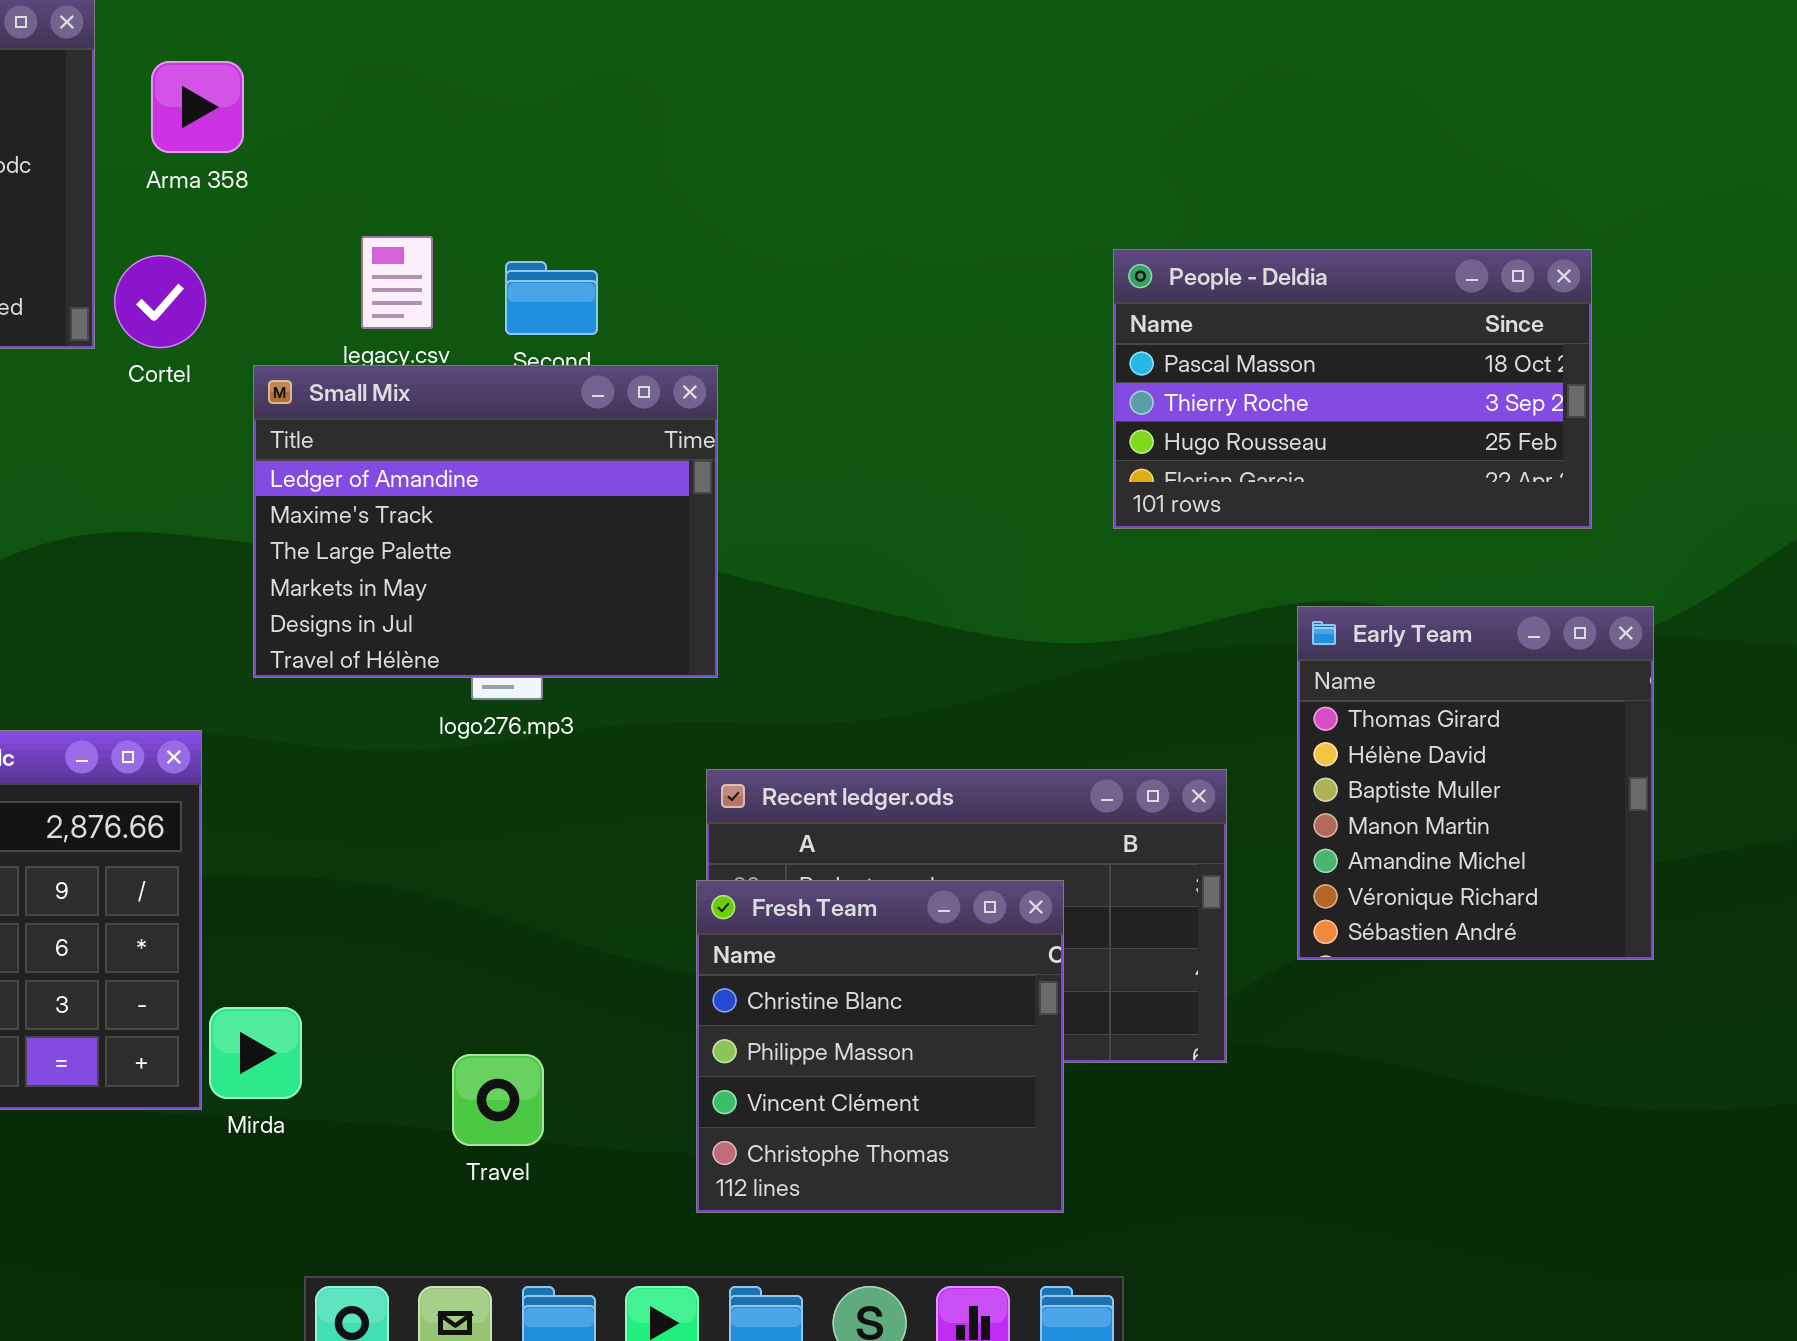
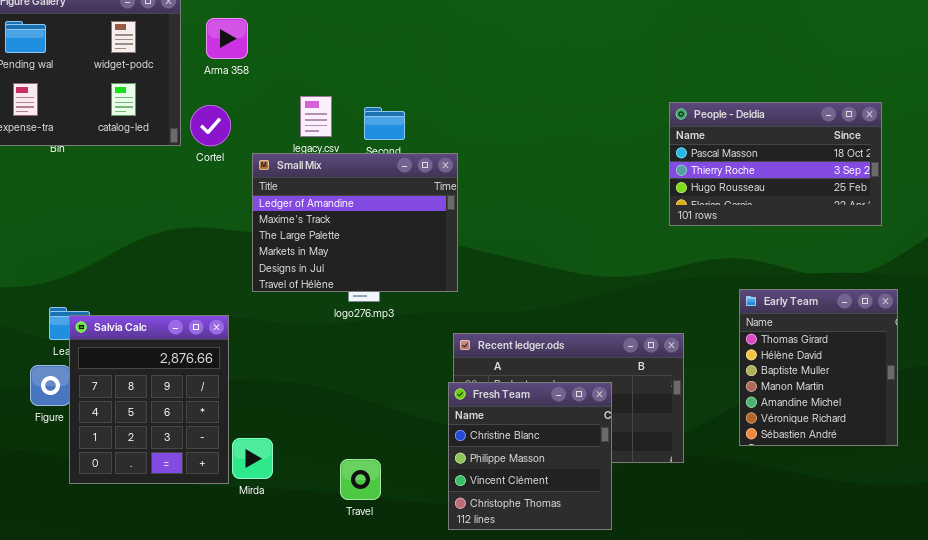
People - Deldia: [1113,249,1592,529] -> [669,102,882,226], moved
Early Team: [1297,606,1654,960] -> [739,289,898,446], moved

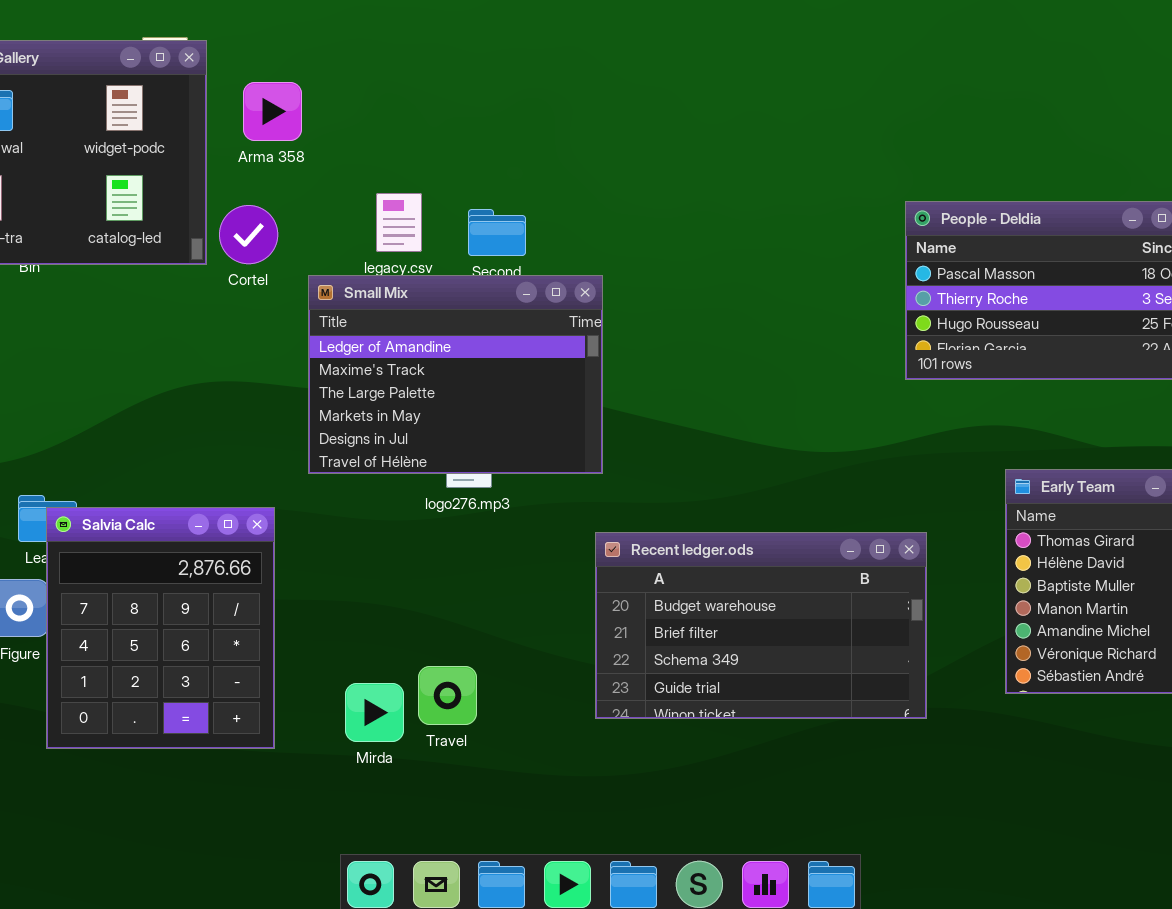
Fresh Team: [448,382,612,530] -> none, closed
Mirda: [232,438,273,479] -> [345,683,404,742], moved
Travel: [340,459,381,500] -> [418,666,477,725], moved

